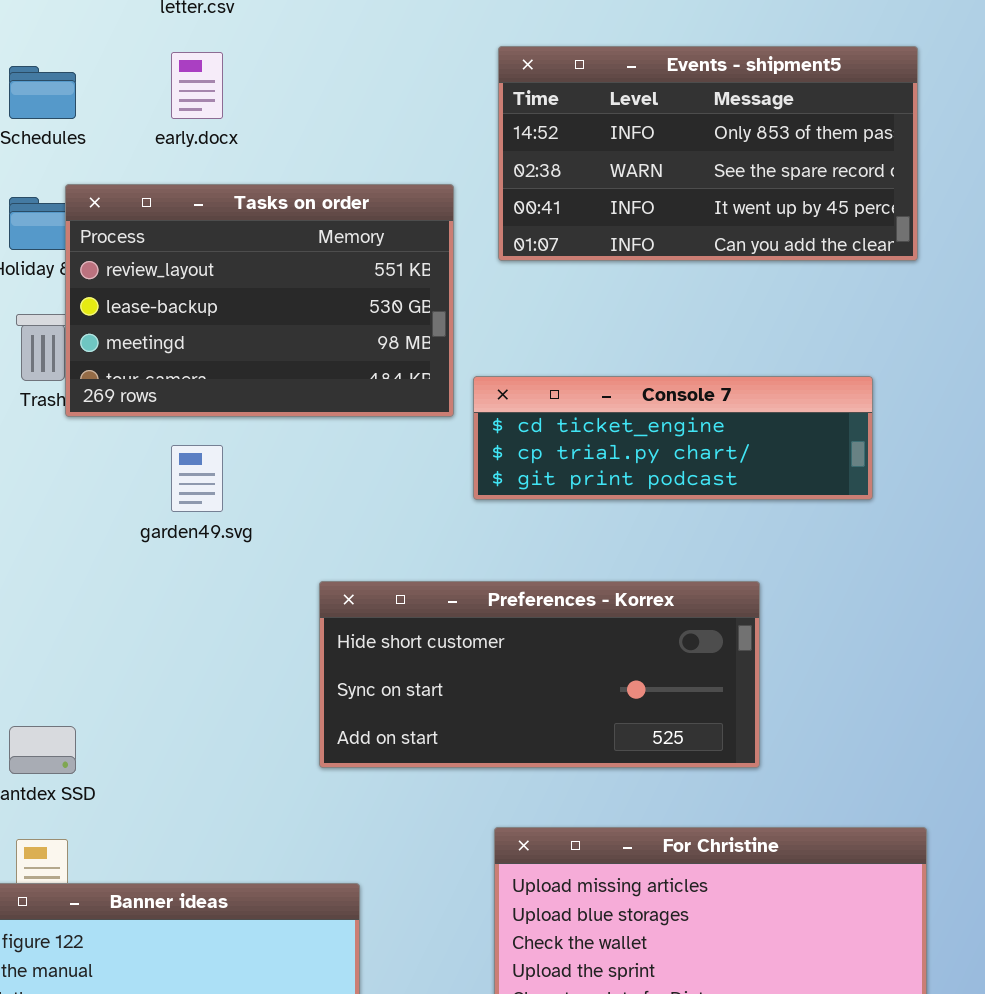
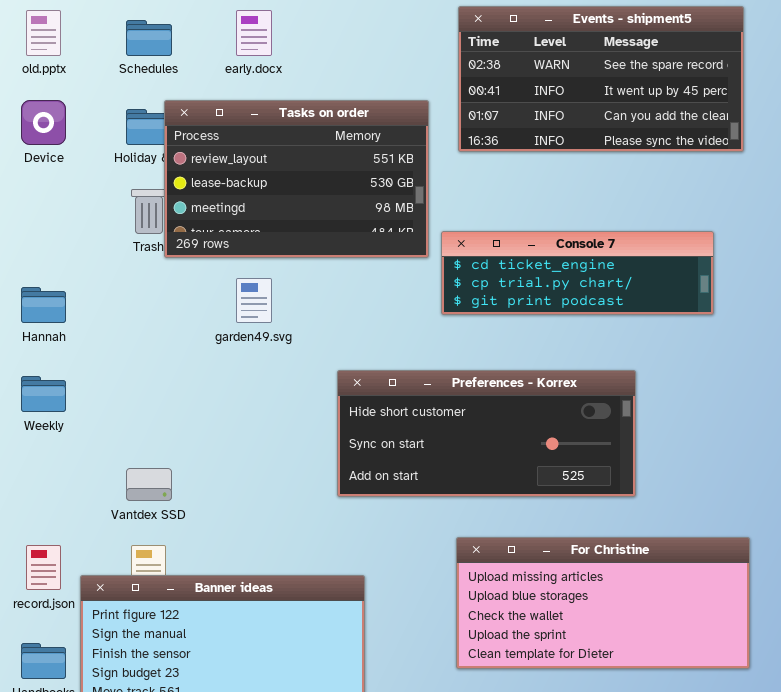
Events - shipment5: [498,46,918,261] -> [458,6,744,152], scrolled down 1 row

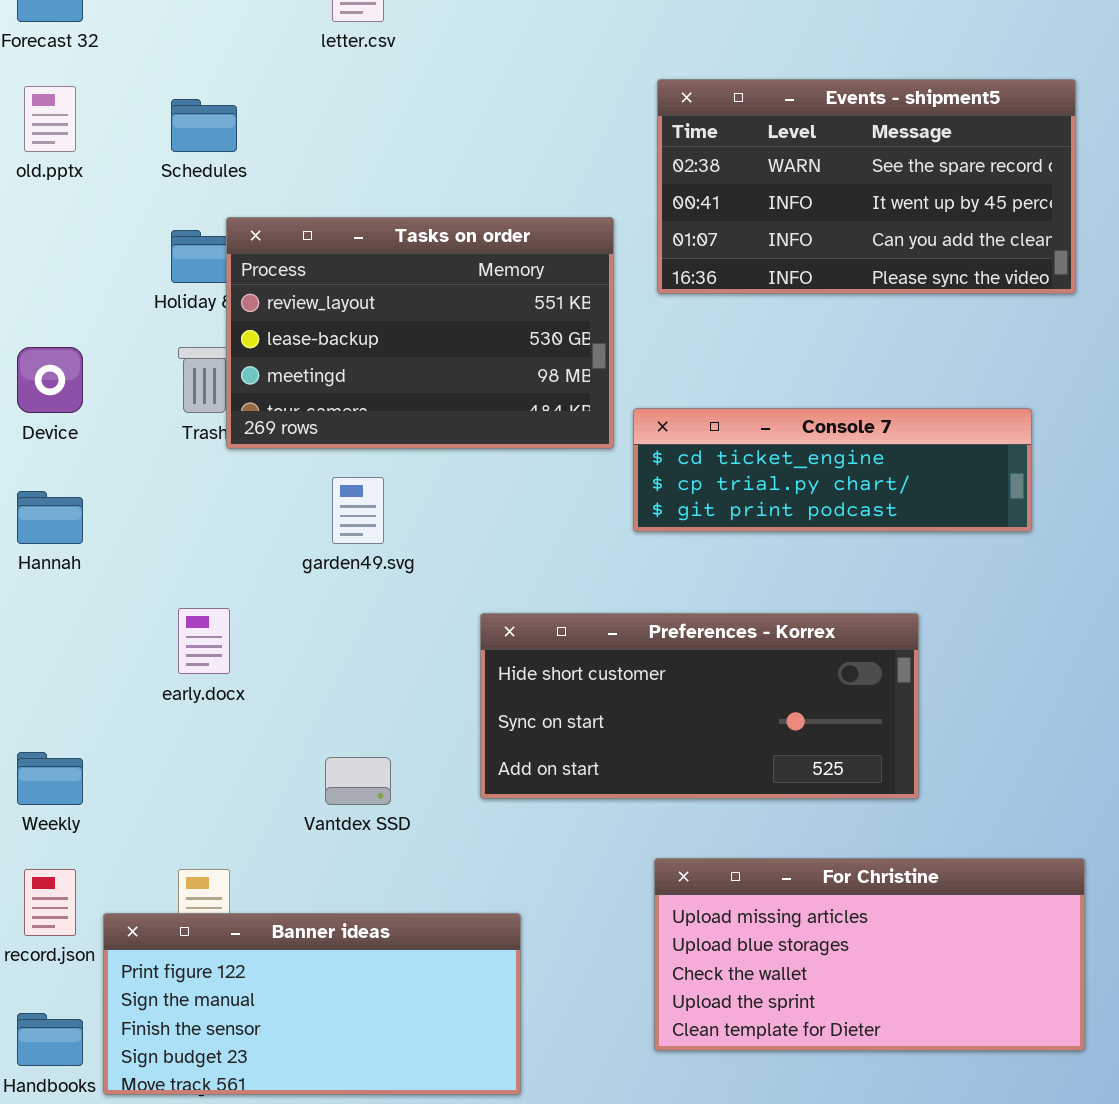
early.docx: [236,10,272,56] -> [178,608,230,674], moved
Device: [21,100,66,145] -> [17,347,83,413], moved
Weekly: [21,376,66,412] -> [17,752,83,805], moved
Vantdex SSD: [126,468,172,501] -> [325,757,391,805], moved

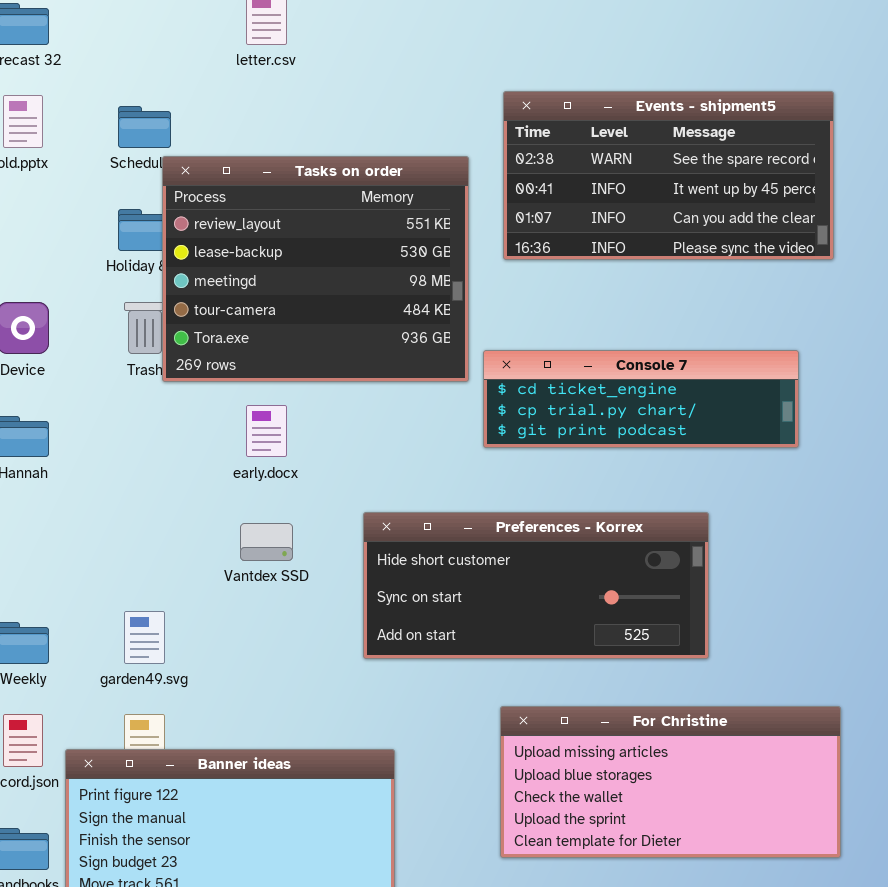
Tasks on order: [226,217,614,449] -> [162,156,469,382], resized
garden49.svg: [332,477,384,544] -> [124,611,165,664], moved
early.docx: [178,608,230,674] -> [246,405,287,457], moved
Vantdex SSD: [325,757,391,805] -> [240,523,293,561], moved

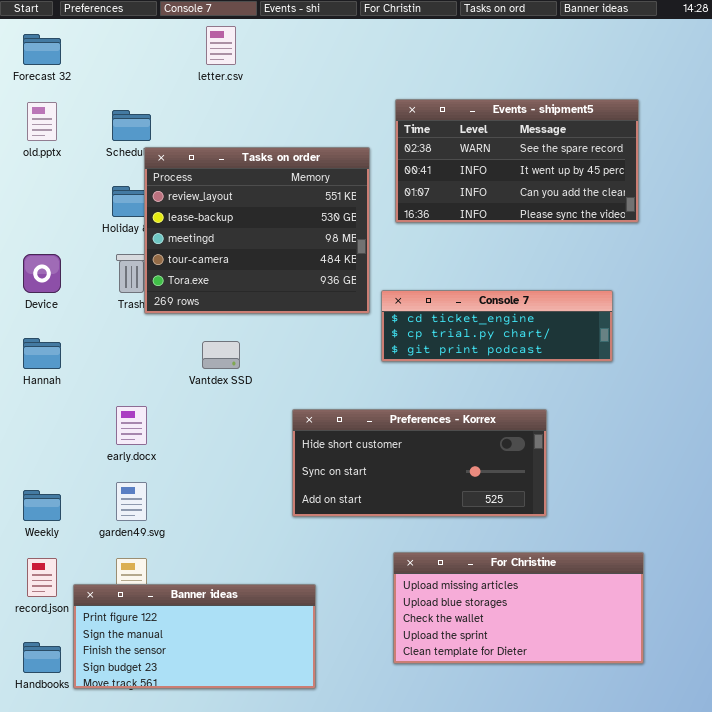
early.docx: [246,405,287,457] -> [116,406,147,445], moved
Vantdex SSD: [240,523,293,561] -> [202,341,240,369], moved

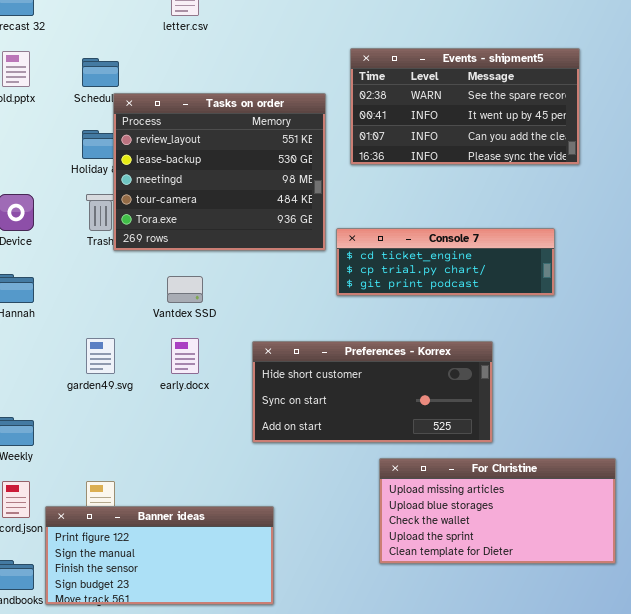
early.docx: [116,406,147,445] -> [171,338,199,374], moved
garden49.svg: [116,482,147,521] -> [86,338,115,374], moved
For Christine: [393,552,644,664] -> [379,458,616,564], moved

